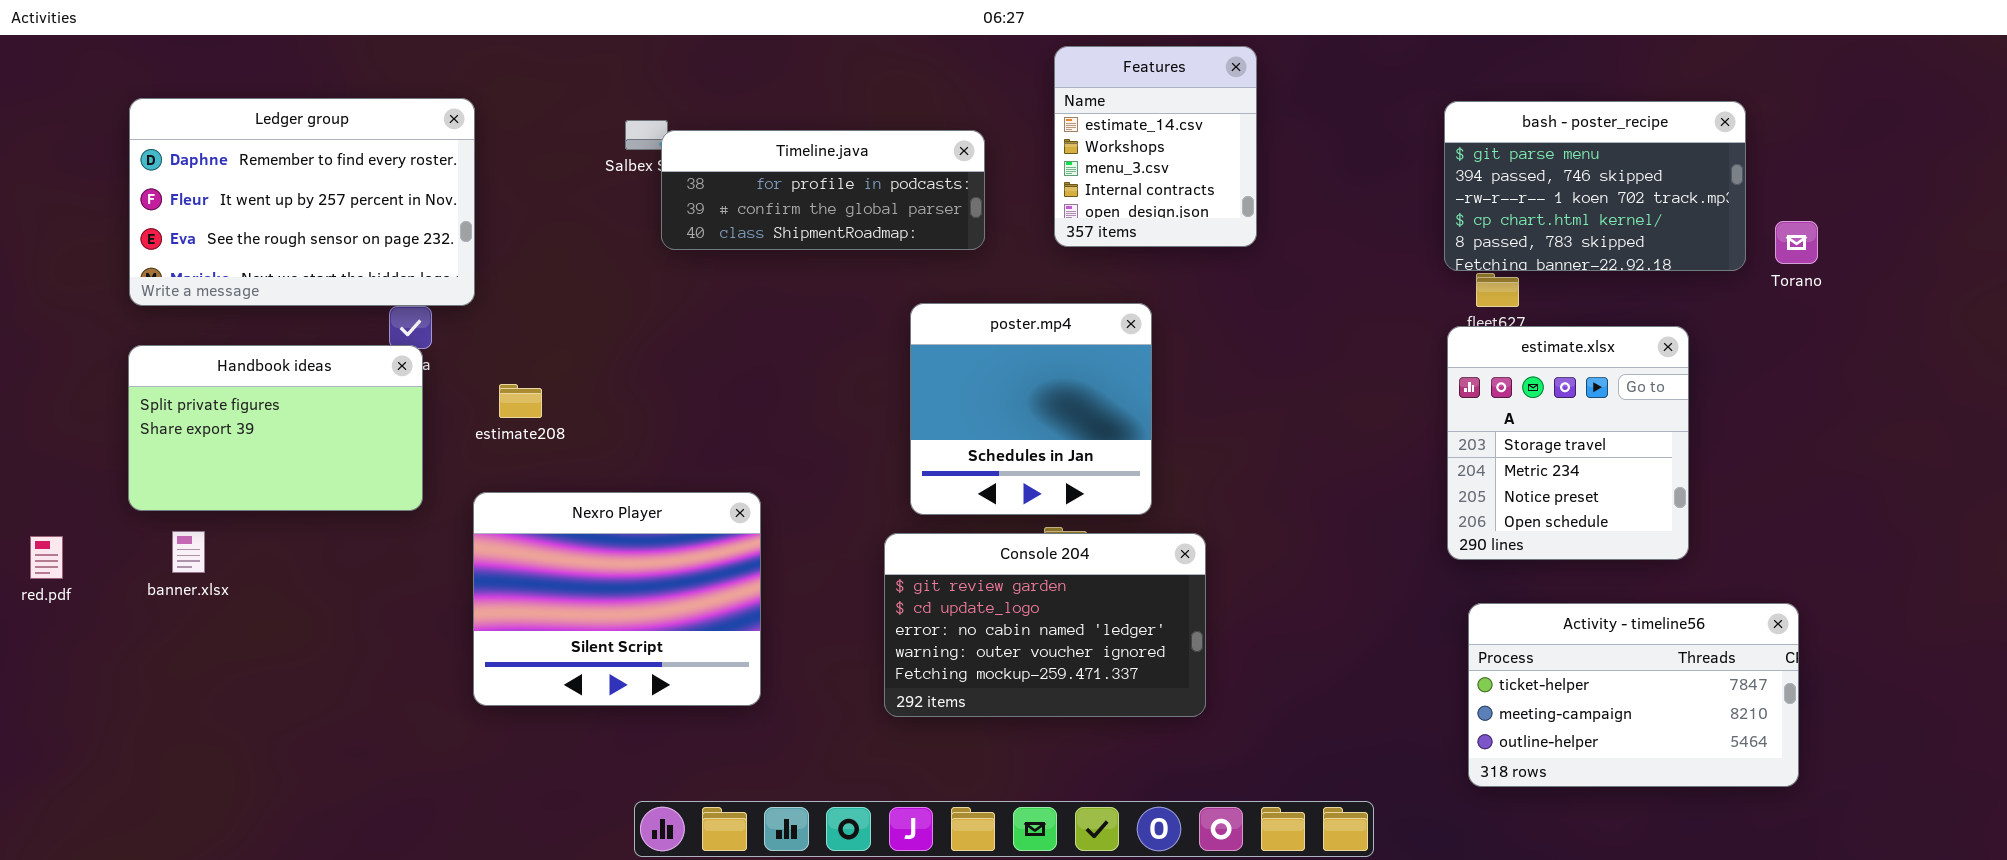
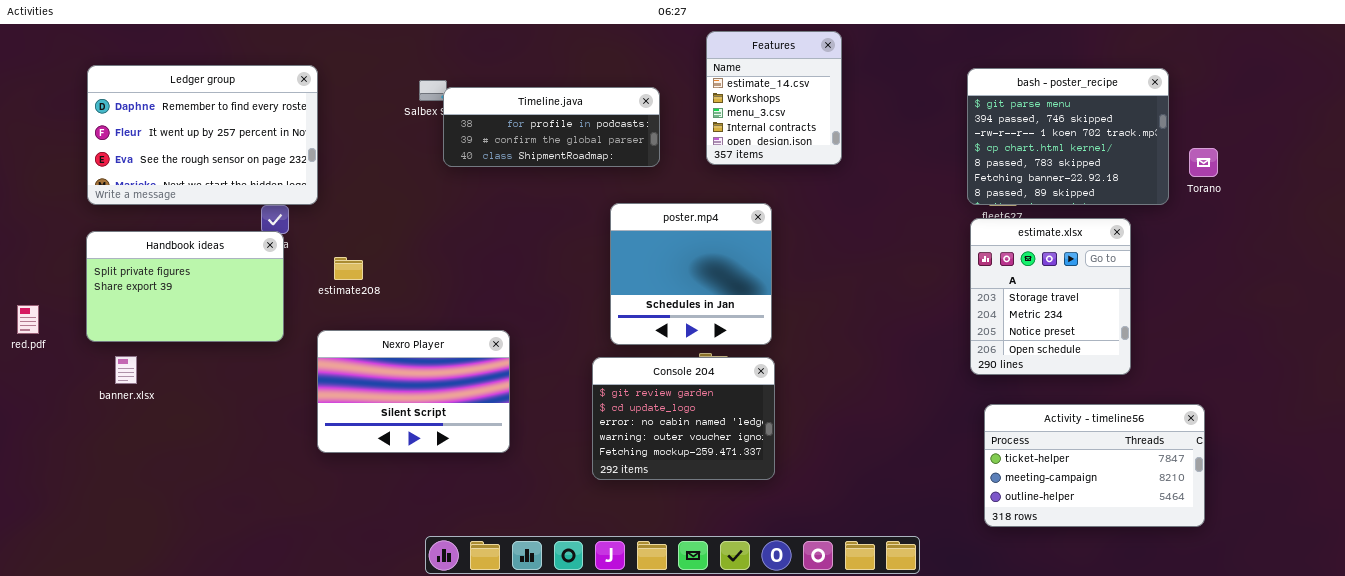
bash - poster_recipe: [1444,101,1746,271] -> [967,68,1169,205], resized
Nexro Player: [473,492,761,706] -> [317,330,510,453], resized
Console 204: [884,533,1206,717] -> [592,357,775,480], resized
red.pdf: [30,536,63,579] -> [17,305,39,334], moved

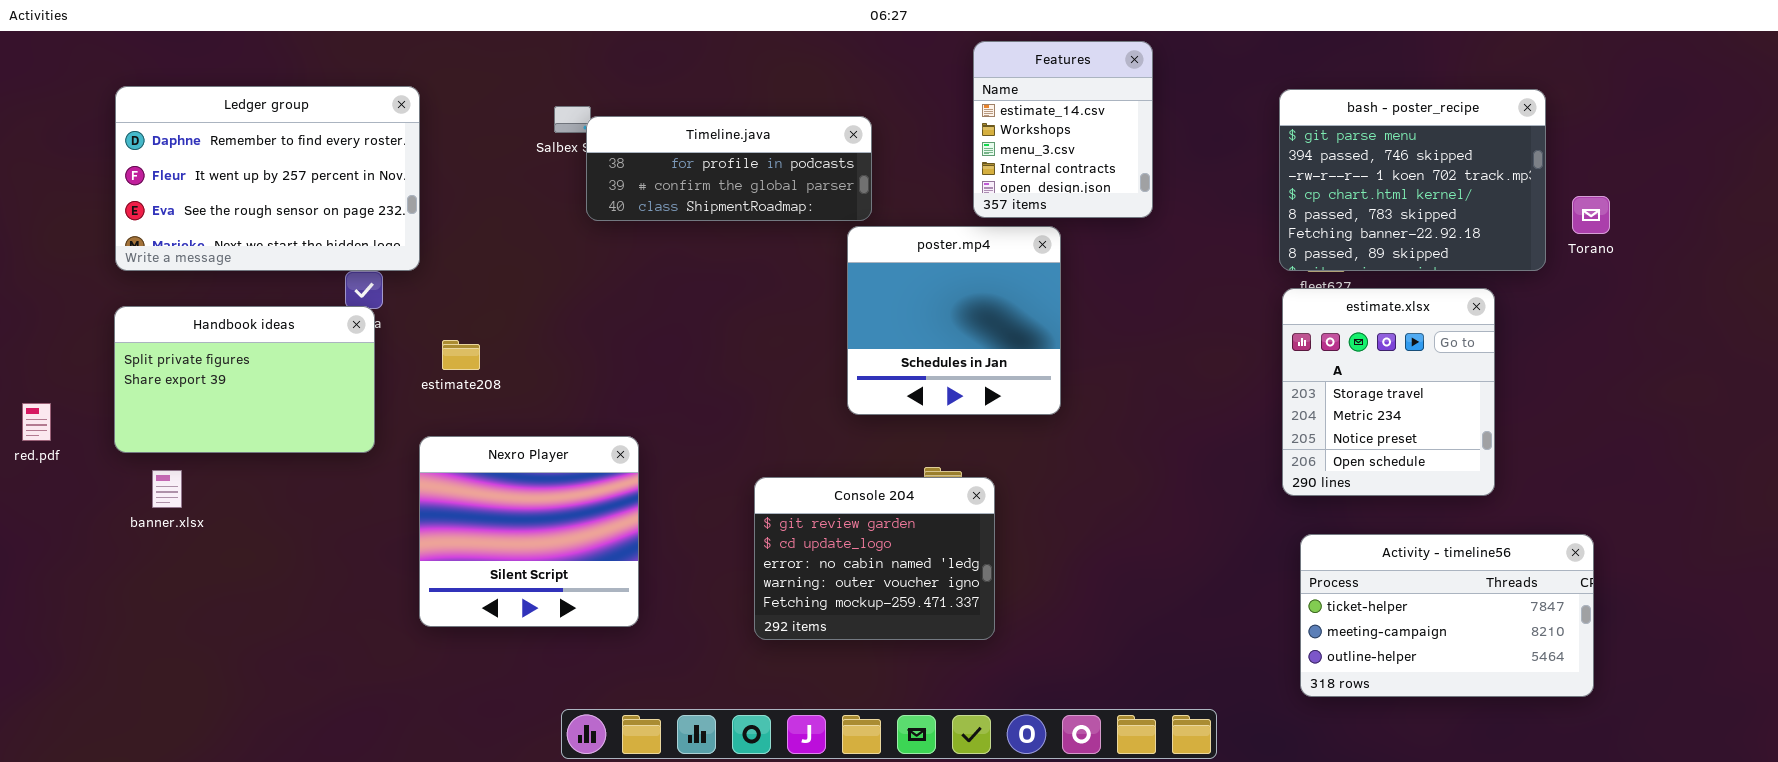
Features: [706,31,842,165] -> [973,41,1153,218], moved
poster.mp4: [610,203,772,345] -> [847,226,1061,415], moved
Nexro Player: [317,330,510,453] -> [419,436,639,627], resized
Console 204: [592,357,775,480] -> [754,477,995,640], moved

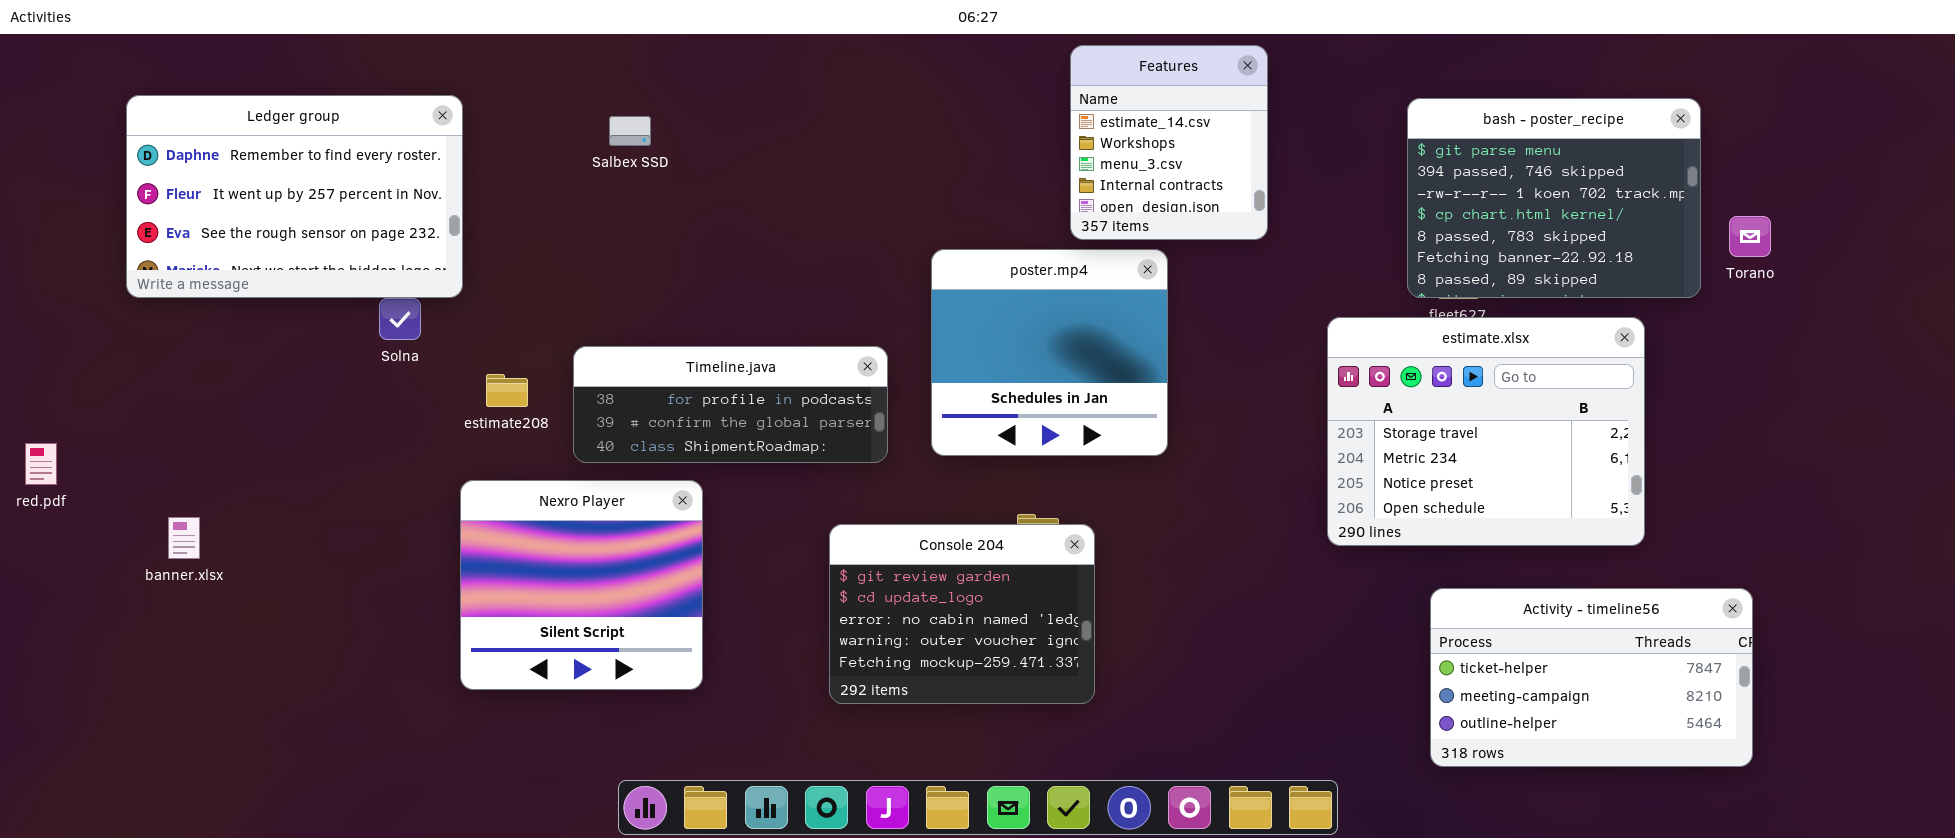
Timeline.java: [586,116,872,221] -> [573,346,888,463], moved
estimate.xlsx: [1282,288,1495,496] -> [1327,317,1645,546], resized
Handbook ideas: [114,306,375,453] -> none, closed

